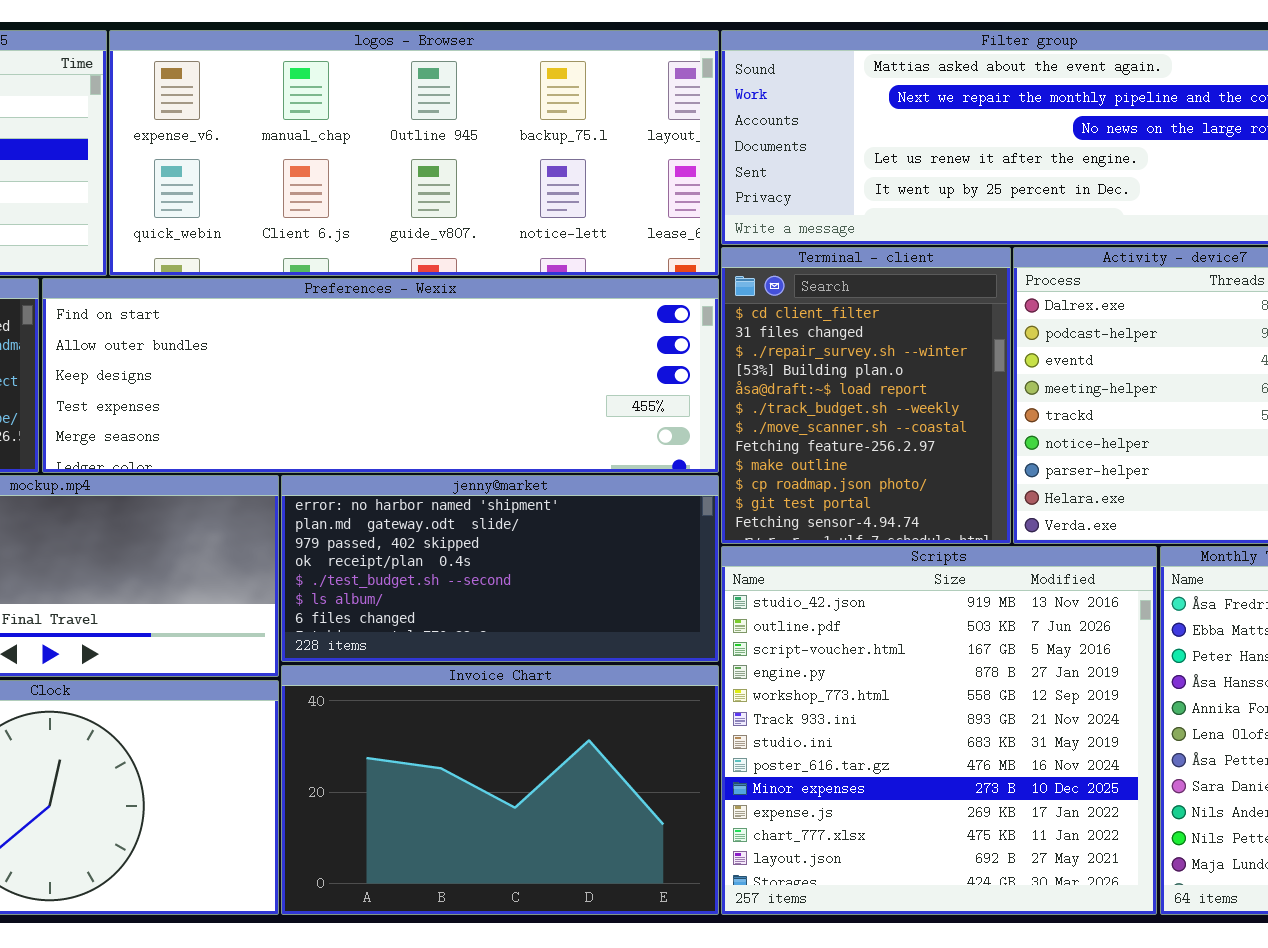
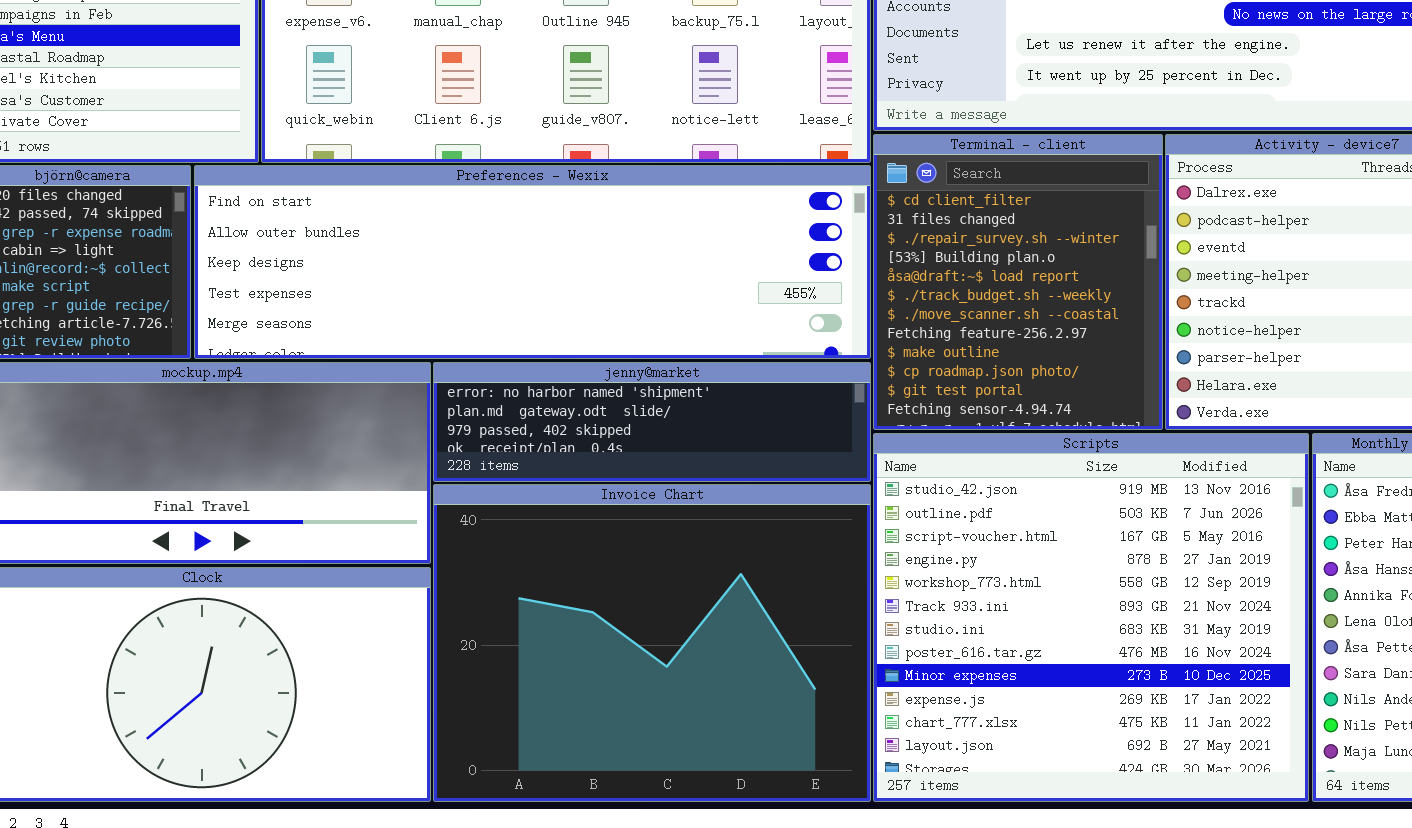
jenny@market: [281,475,719,662] -> [433,362,871,482], resized
Invoice Chart: [281,665,719,915] -> [433,484,871,802], resized

